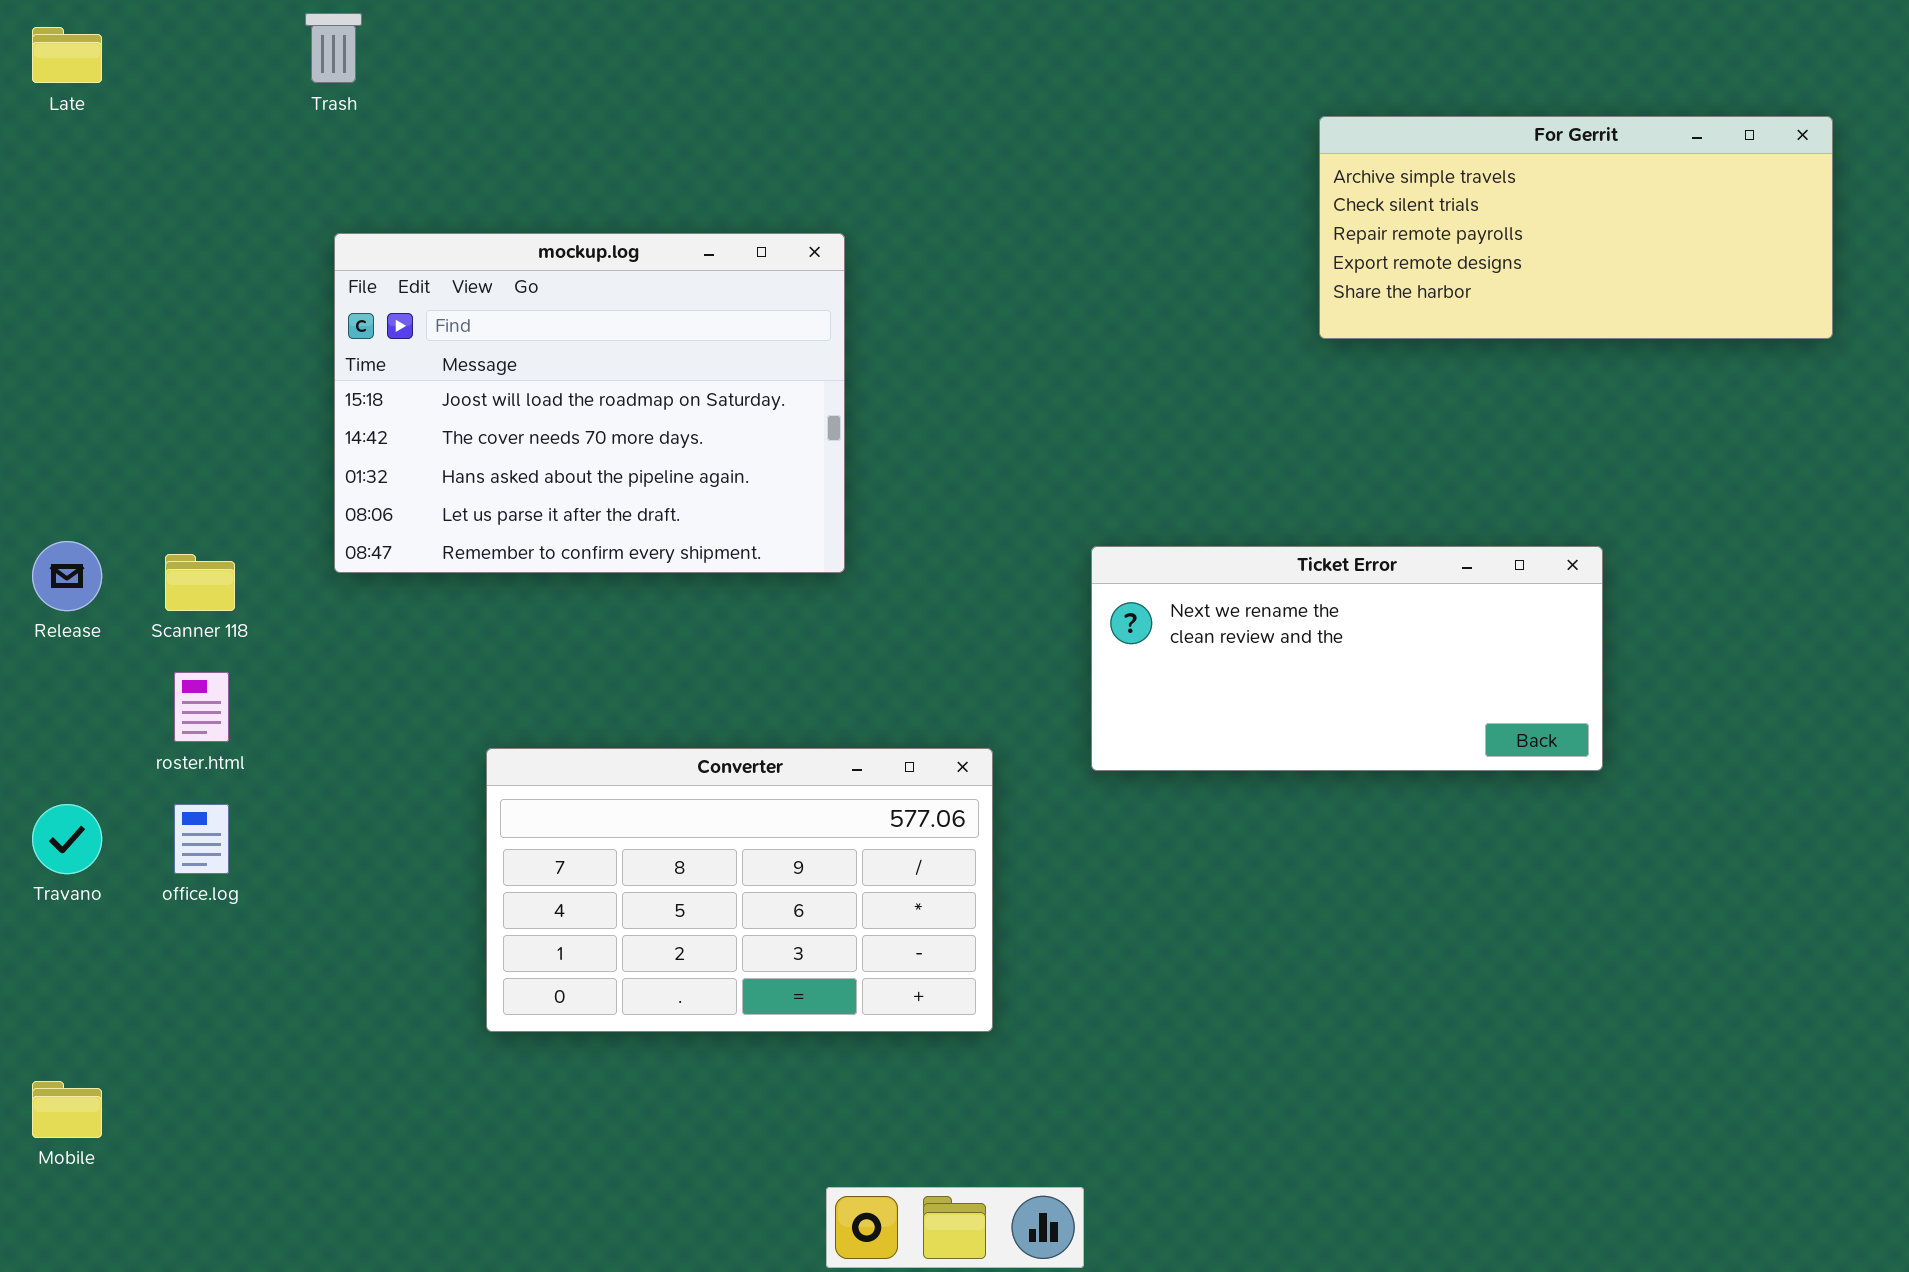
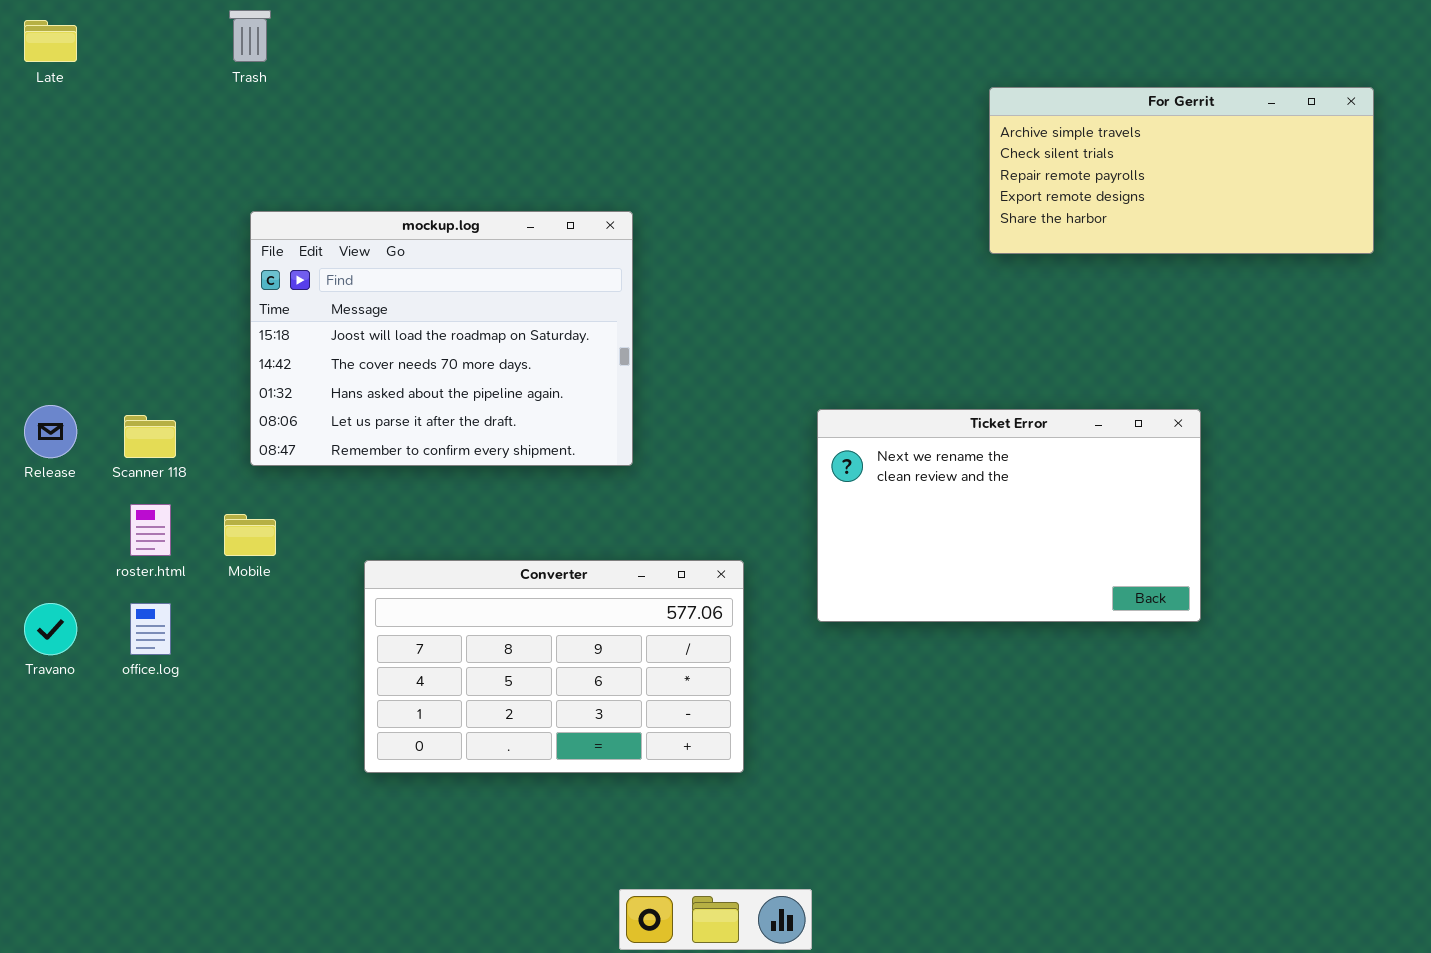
mockup.log: [334,233,845,573] -> [250,211,633,466], moved
Ticket Error: [1091,546,1603,771] -> [817,409,1201,622], resized
Mobile: [32,1081,102,1138] -> [224,514,276,556], moved

